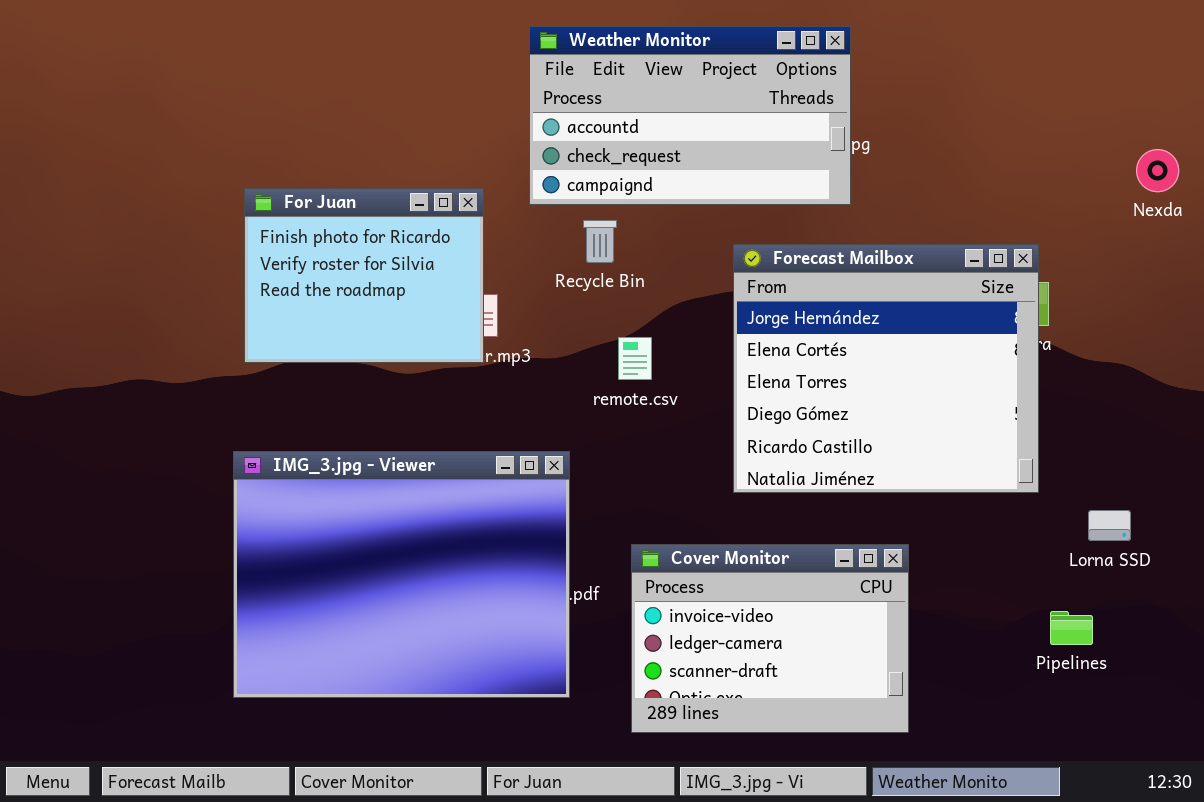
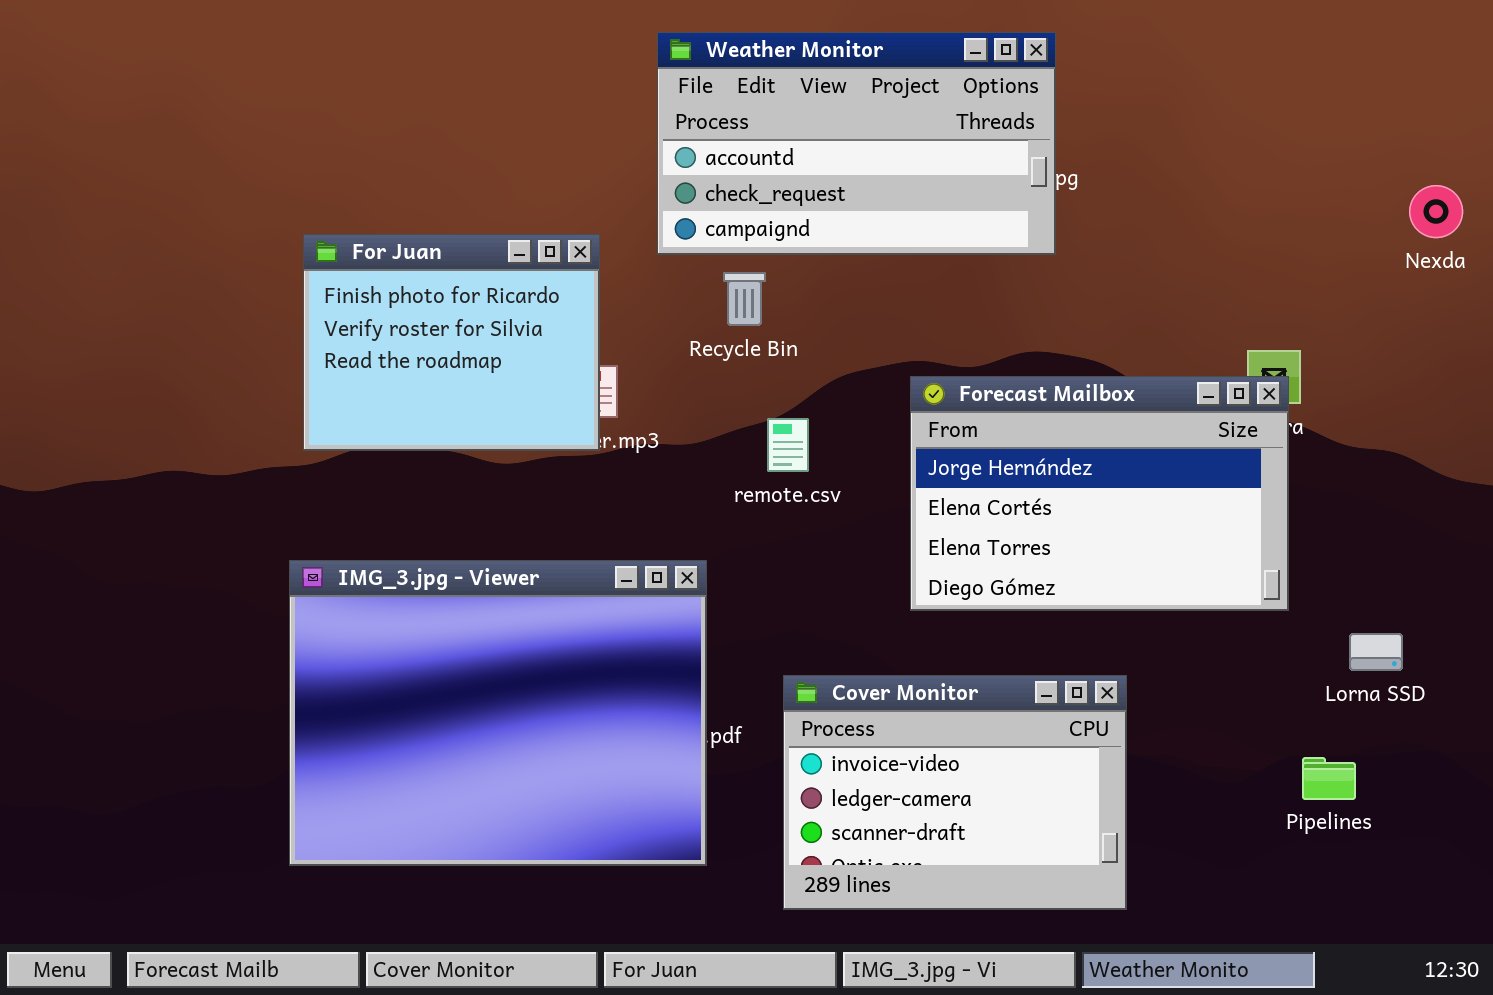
Forecast Mailbox: [733,244,1039,493] -> [910,376,1289,611], resized

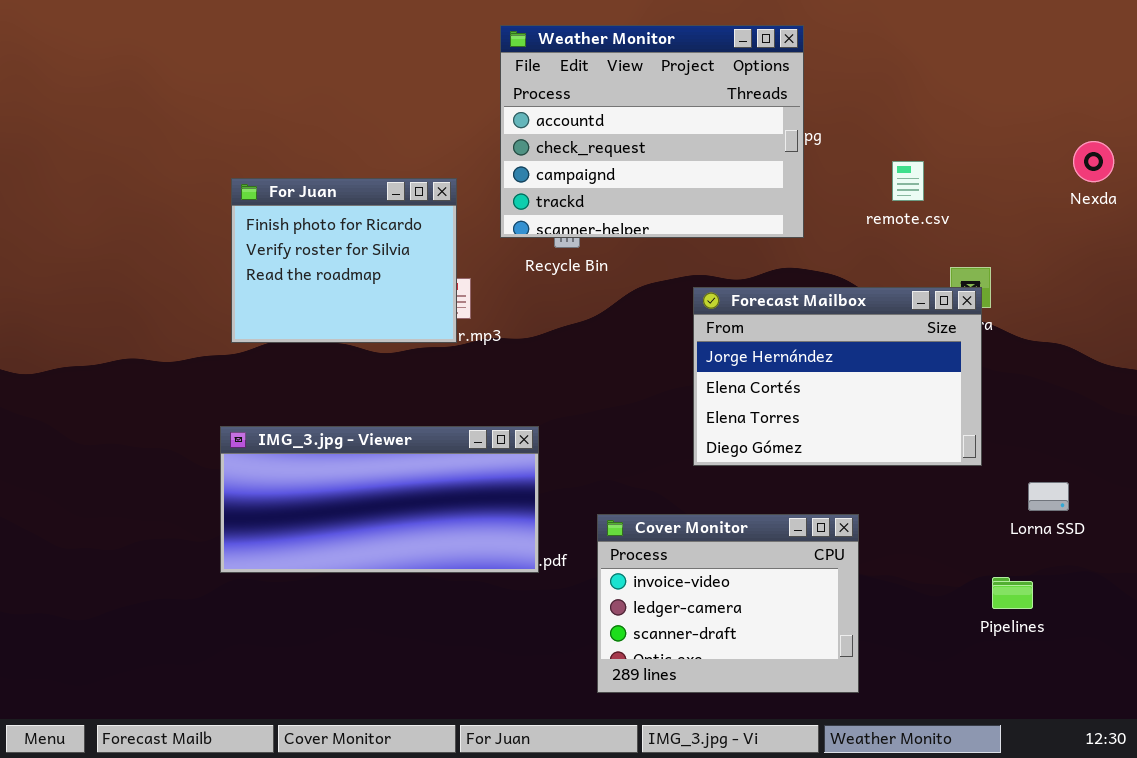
Weather Monitor: [657,32,1056,255] -> [500,25,804,238], resized
remote.csv: [767,418,809,472] -> [892,161,924,201], moved
IMG_3.jpg - Viewer: [289,560,707,866] -> [220,426,539,573], resized

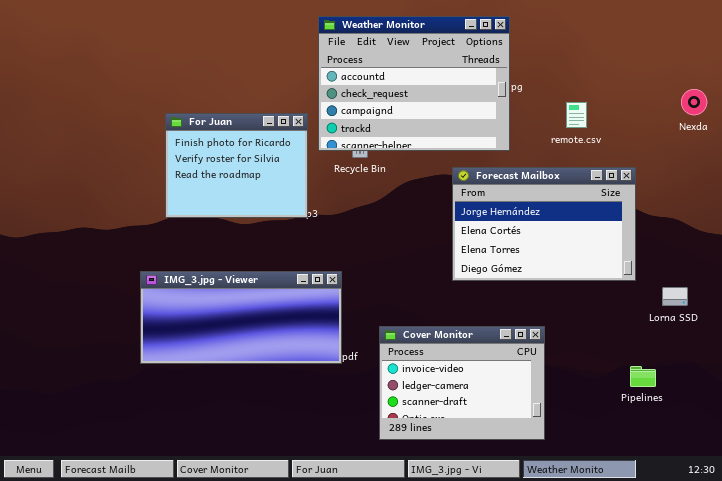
For Juan: [231,178,457,343] -> [165,113,308,218], moved
Forecast Mailbox: [693,287,982,466] -> [452,167,636,281], moved
Lorna SSD: [1028,482,1069,511] -> [662,287,688,306], moved

